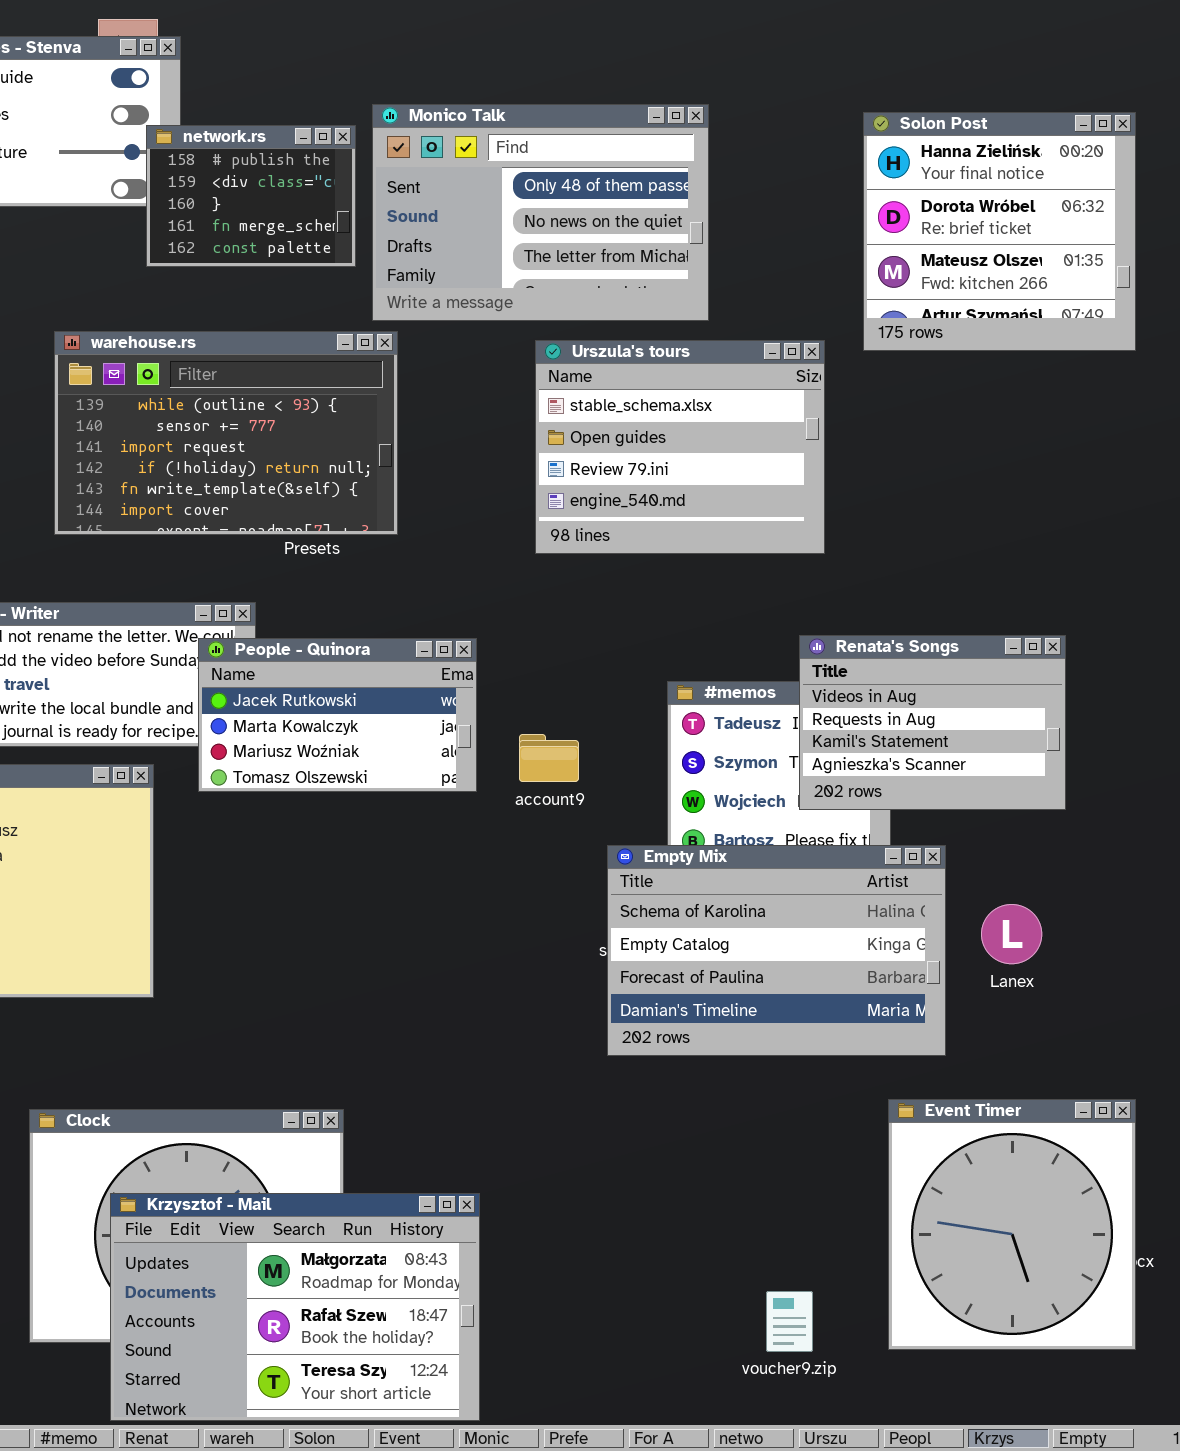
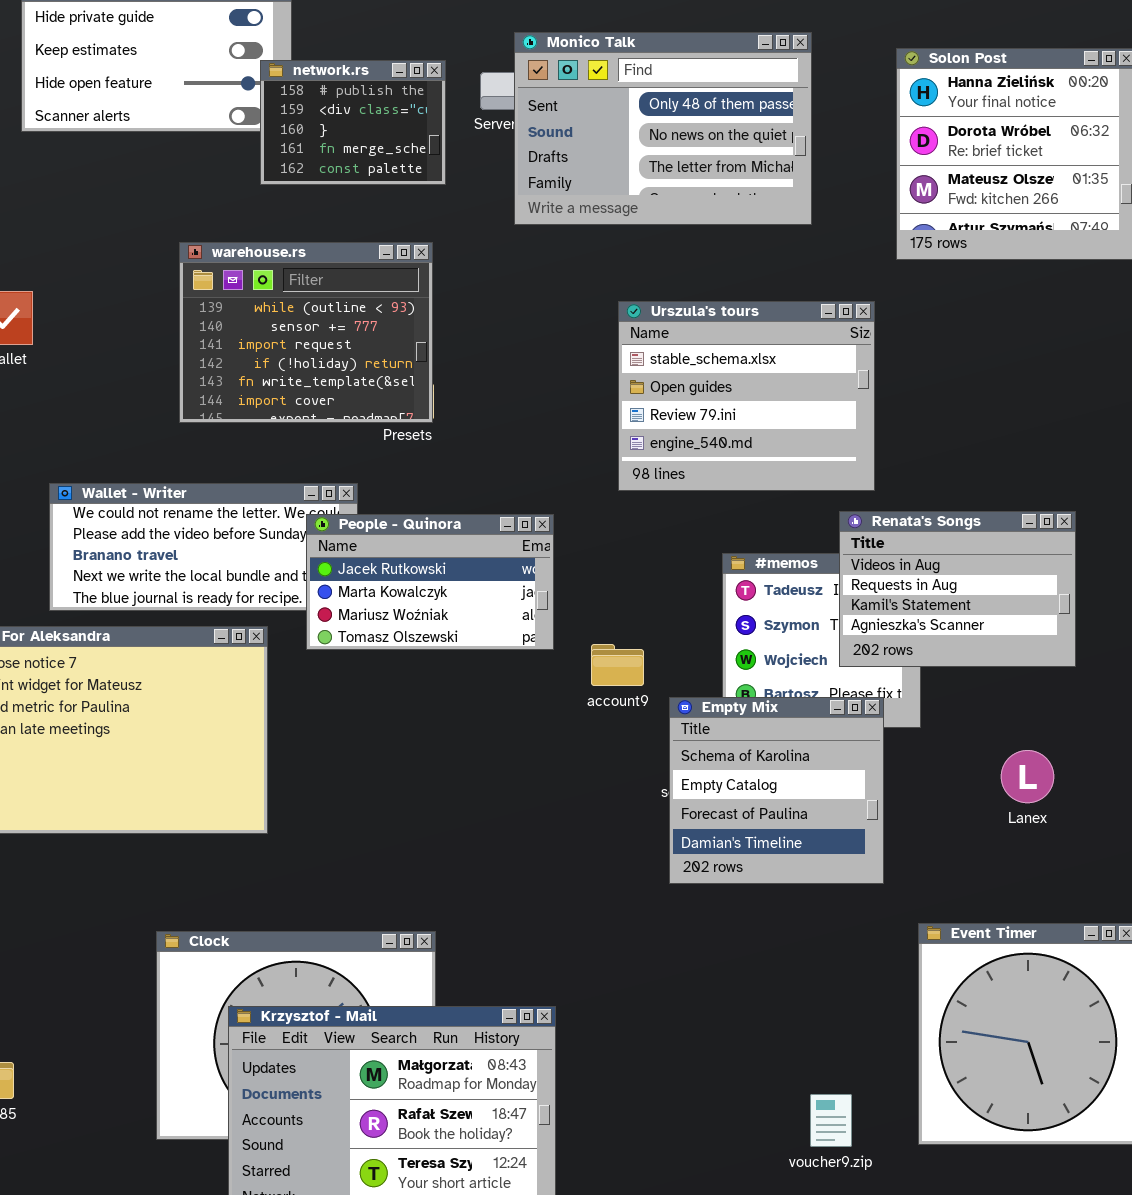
Monico Talk: [372,104,709,321] -> [514,32,812,225], moved
warehouse.rs: [54,331,398,535] -> [179,242,433,423], resized
Urszula's tours: [535,340,825,554] -> [618,301,875,491], moved
account9: [519,734,579,782] -> [591,644,644,686], moved
Empty Mix: [607,845,946,1056] -> [669,697,884,884], resized

